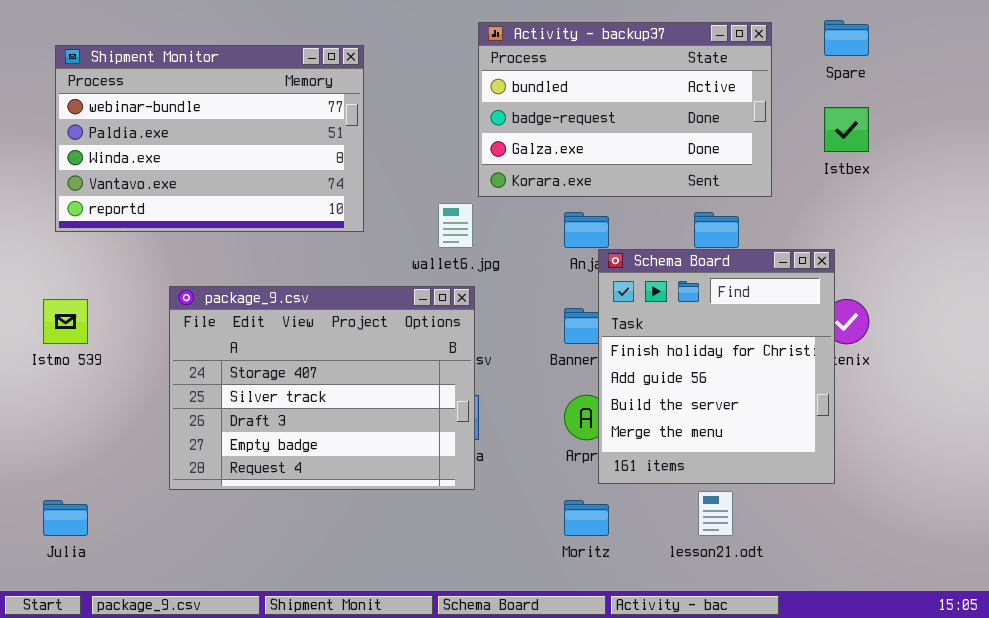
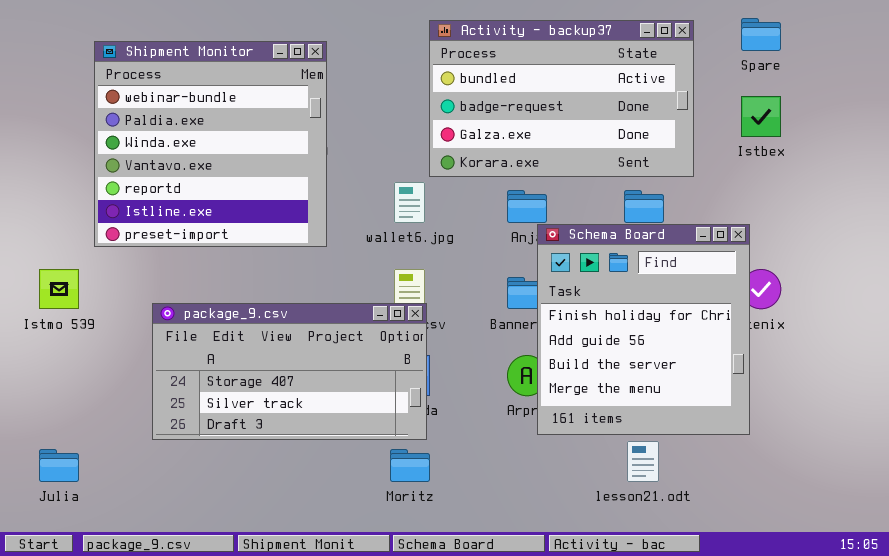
Shipment Monitor: [55,45,364,232] -> [94,41,327,247], resized
package_9.csv: [169,286,475,490] -> [152,303,427,440], resized
Moritz: [564,500,609,536] -> [390,449,430,482], moved

